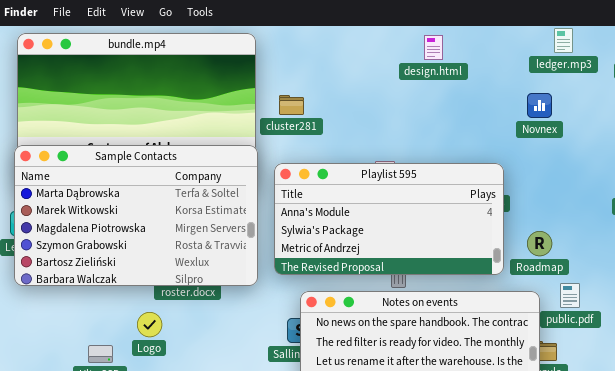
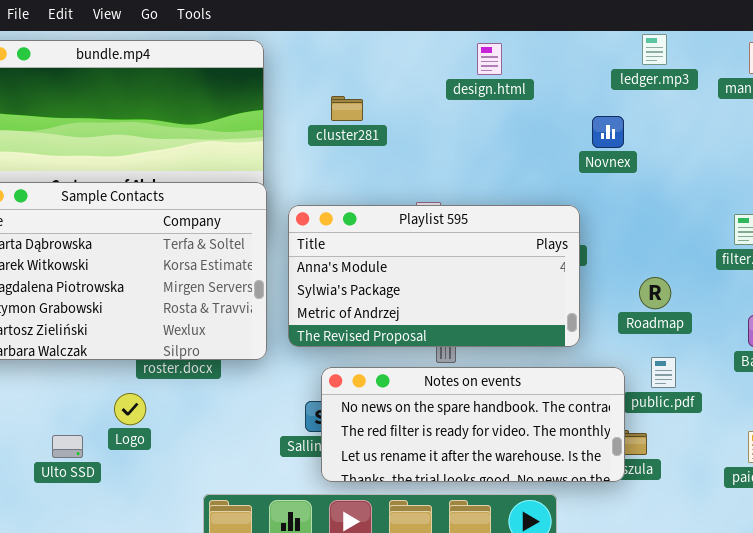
Novnex: [527,93,552,118] -> [592,116,624,148], moved
cluster281: [279,95,304,115] -> [331,96,363,121], moved
Roadmap: [527,231,552,256] -> [639,277,671,309], moved

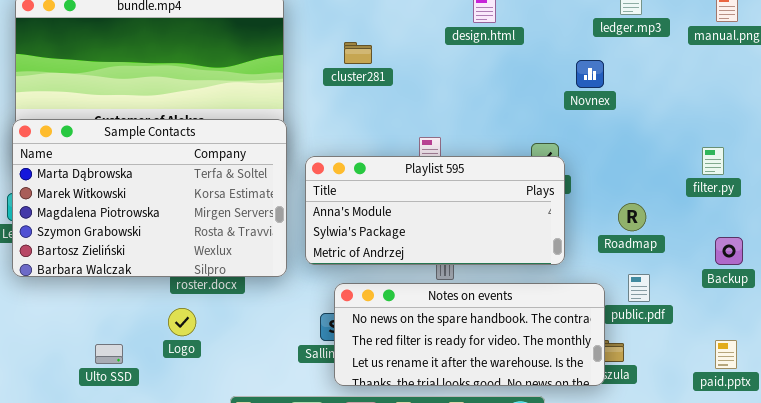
Playlist 595: [288,205,580,347] -> [305,156,565,265], resized
Logo: [114,393,146,425] -> [168,308,196,336], moved

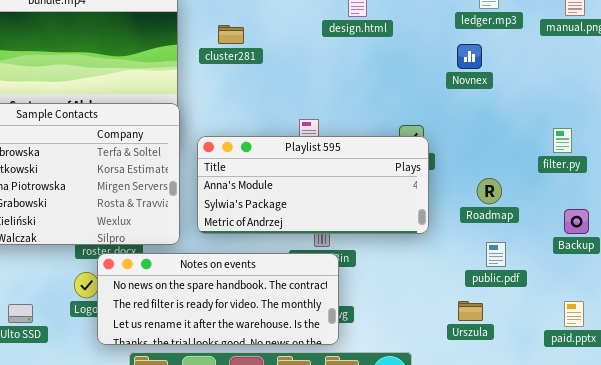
cluster281: [344,42,372,64] -> [218,25,244,44], moved
Novnex: [576,60,604,88] -> [457,44,482,69], moved
Notes on events: [334,283,605,386] -> [97,253,339,345], moved

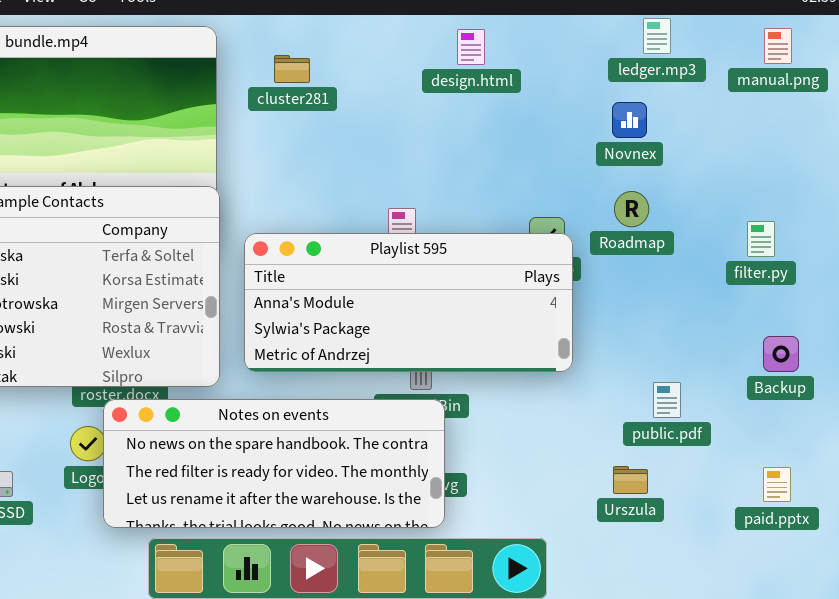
cluster281: [218,25,244,44] -> [274,55,310,83], moved
Roadmap: [477,178,502,204] -> [614,191,649,227], moved

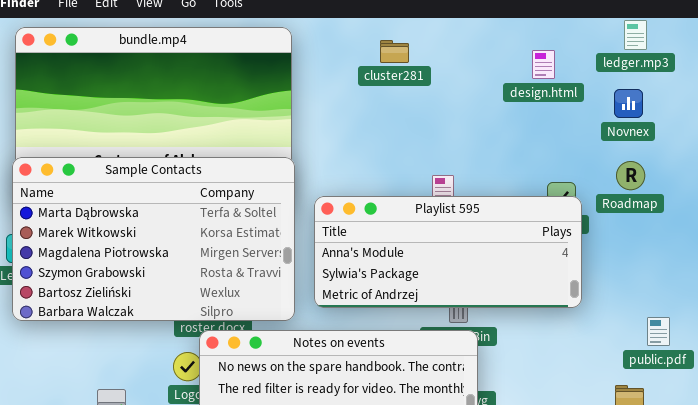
ledger.mp3: [643,18,671,54] -> [624,20,647,50], moved
design.html: [457,29,485,65] -> [532,50,555,79], moved
cluster281: [274,55,310,83] -> [380,40,409,63], moved

